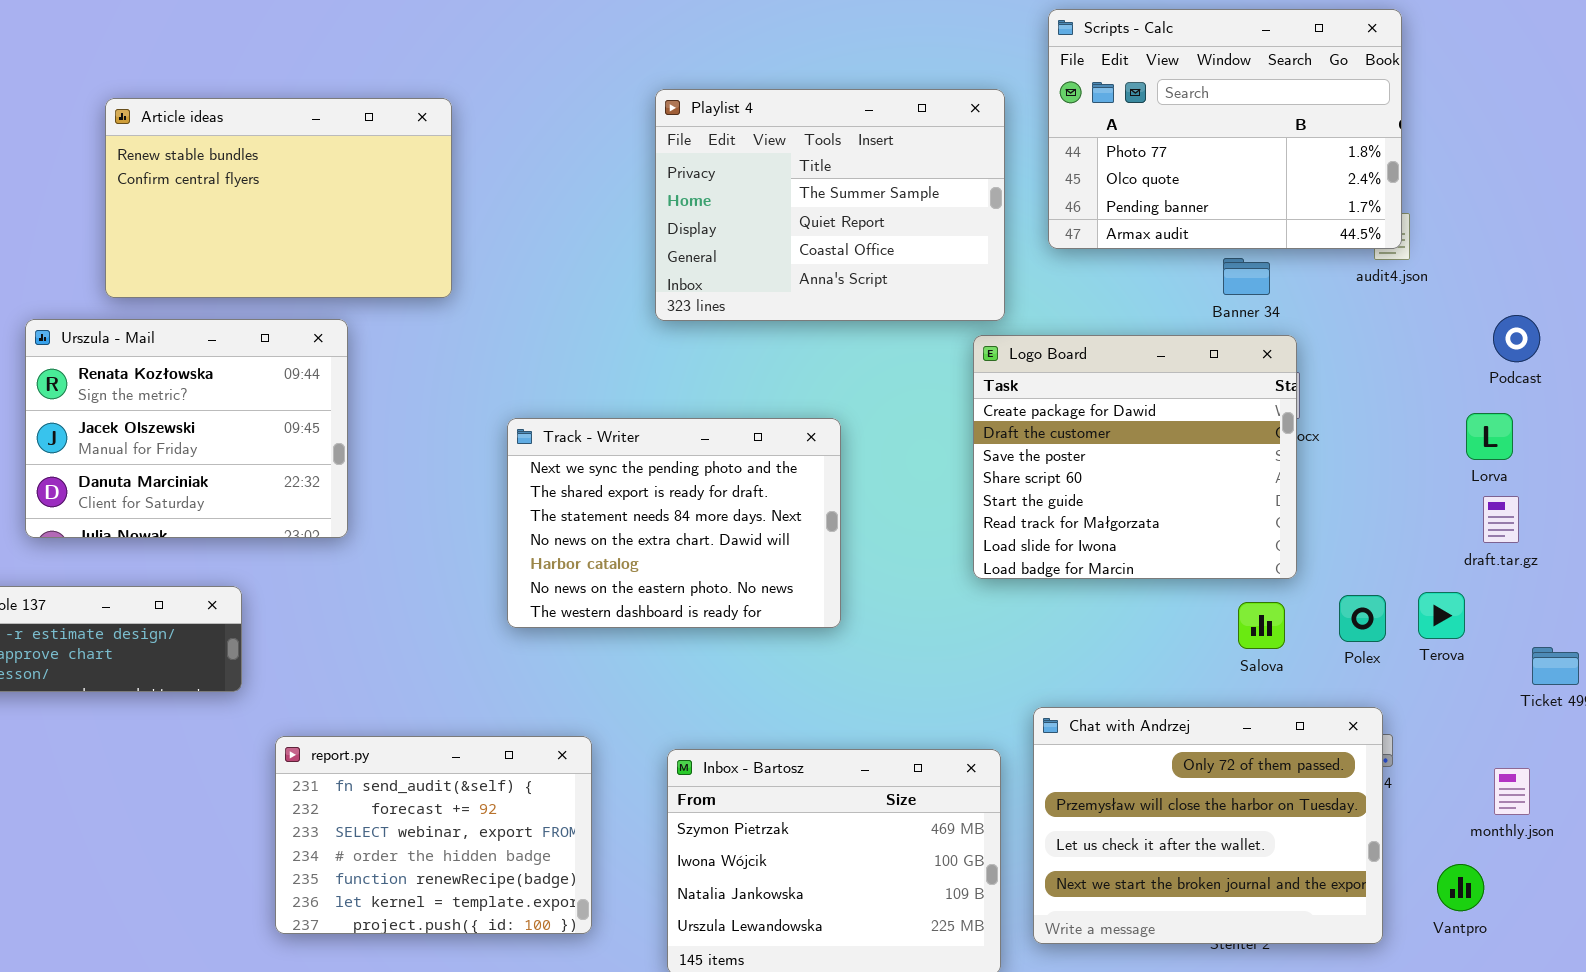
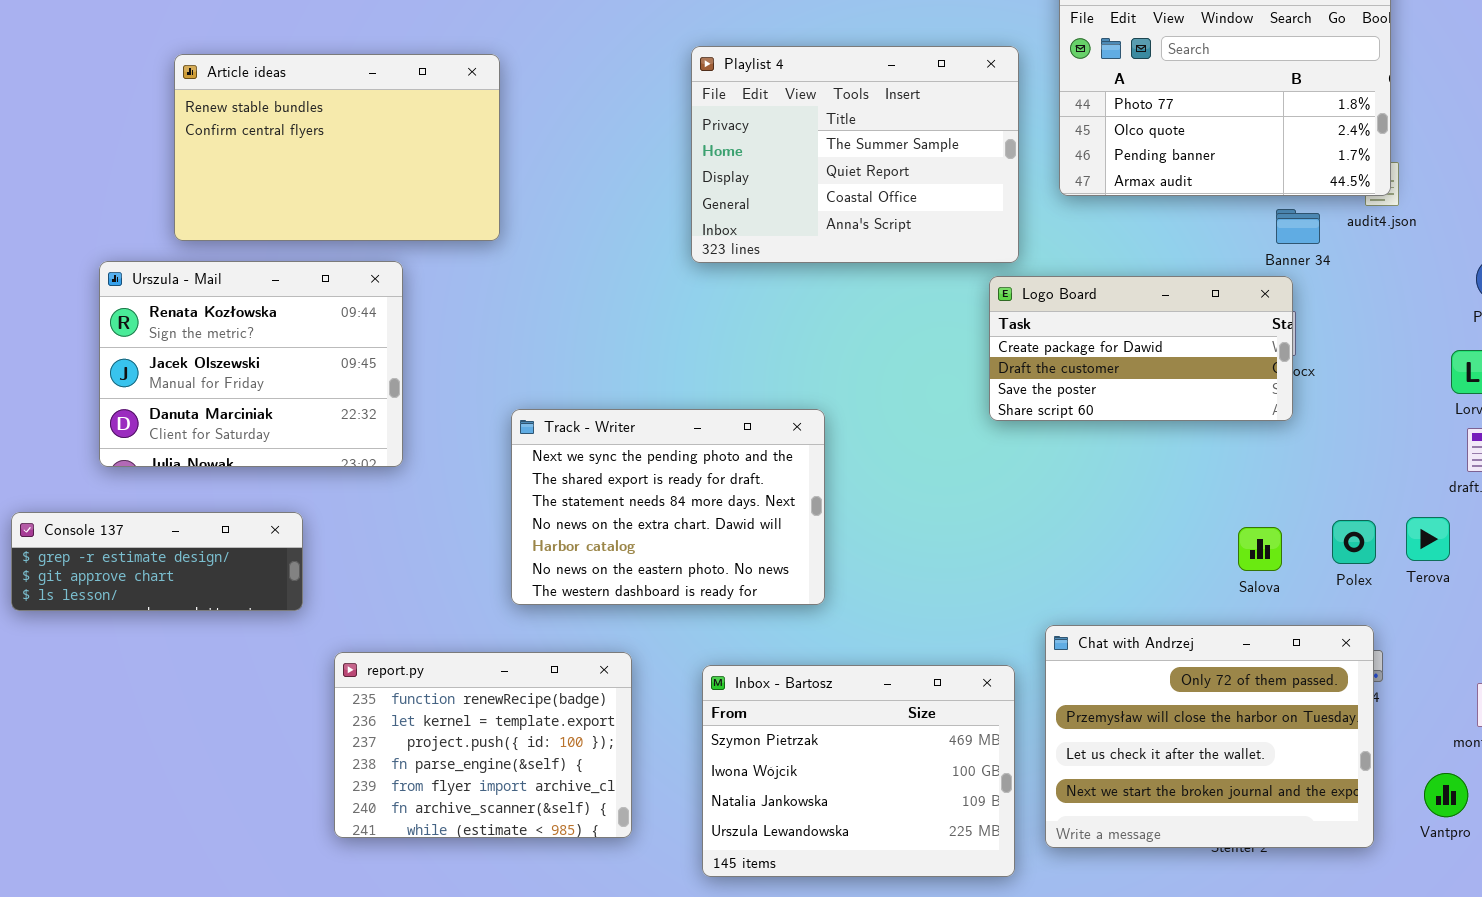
Banner 34: [1223,258,1270,295] -> [1276,209,1320,244], moved
Logo Board: [973,335,1297,579] -> [989,276,1293,421], resized
Track - Writer: [507,418,841,628] -> [511,409,825,605], moved
report.py: [275,736,592,934] -> [334,652,632,838], scrolled down 4 rows

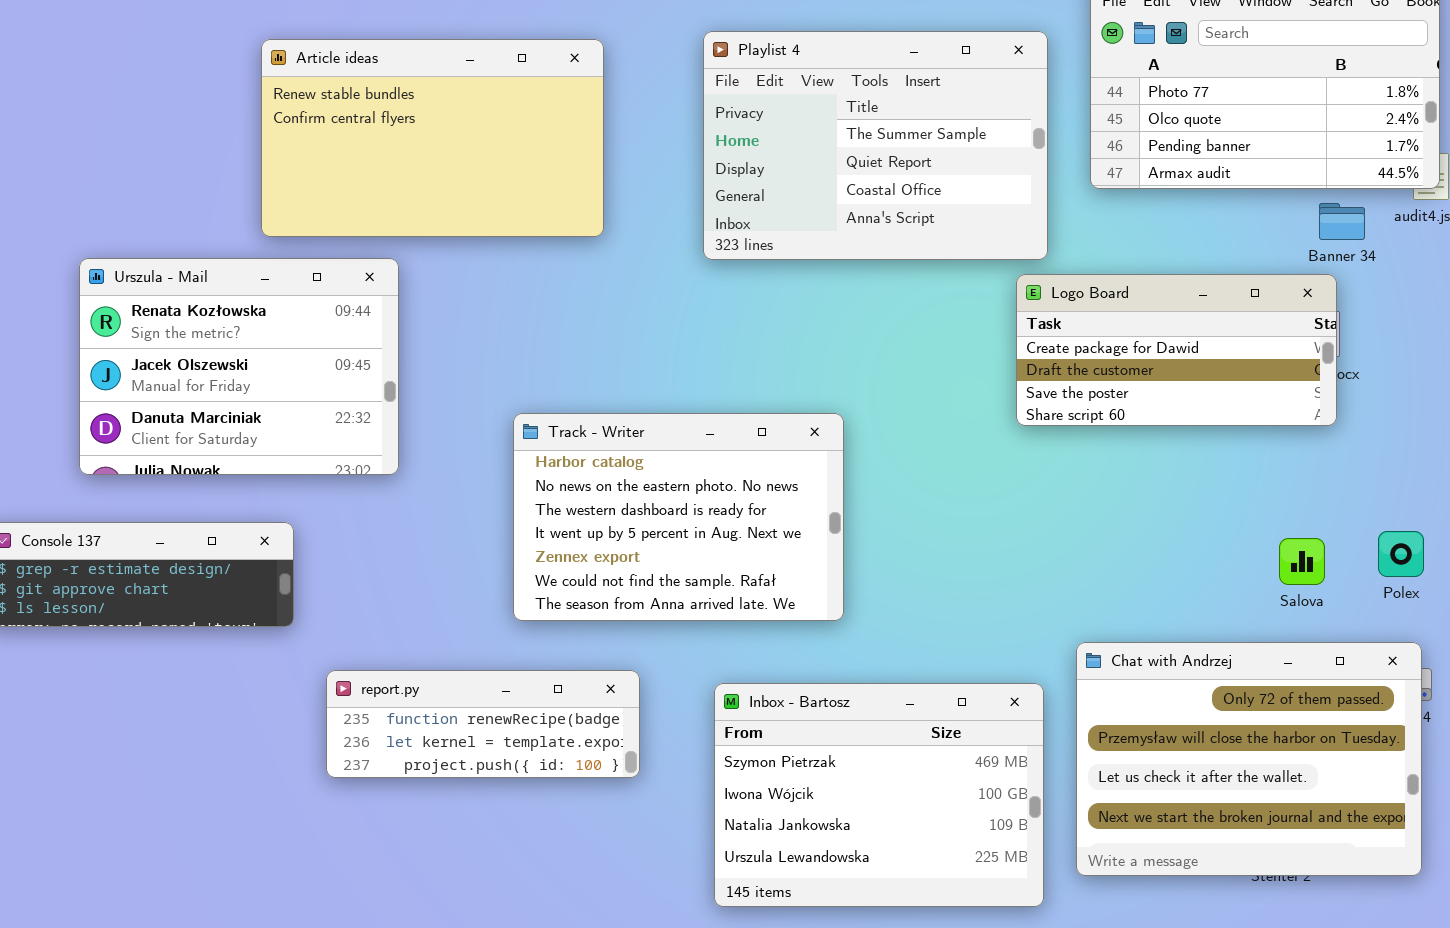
Article ideas: [174,54,500,241] -> [261,39,604,237], moved
Track - Writer: [511,409,825,605] -> [513,413,844,621], scrolled down 4 rows
report.py: [334,652,632,838] -> [326,670,640,778], resized

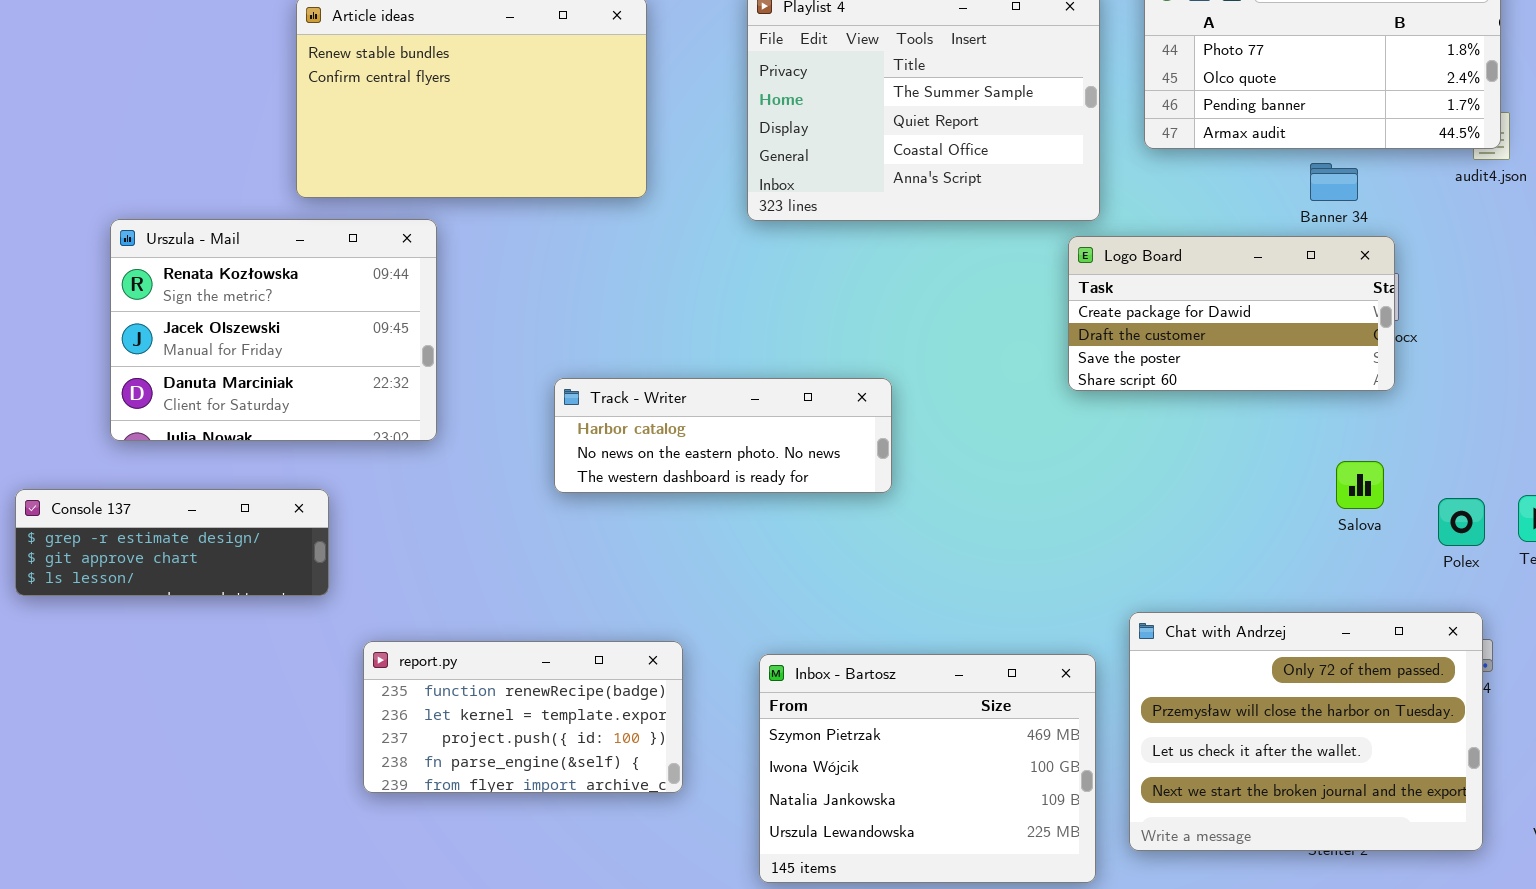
Banner 34: [1319,203,1365,240] -> [1310,163,1358,201], moved
Track - Writer: [513,413,844,621] -> [554,378,892,493], resized
Salova: [1279,538,1325,585] -> [1336,461,1384,509], moved
report.py: [326,670,640,778] -> [363,641,683,793], resized

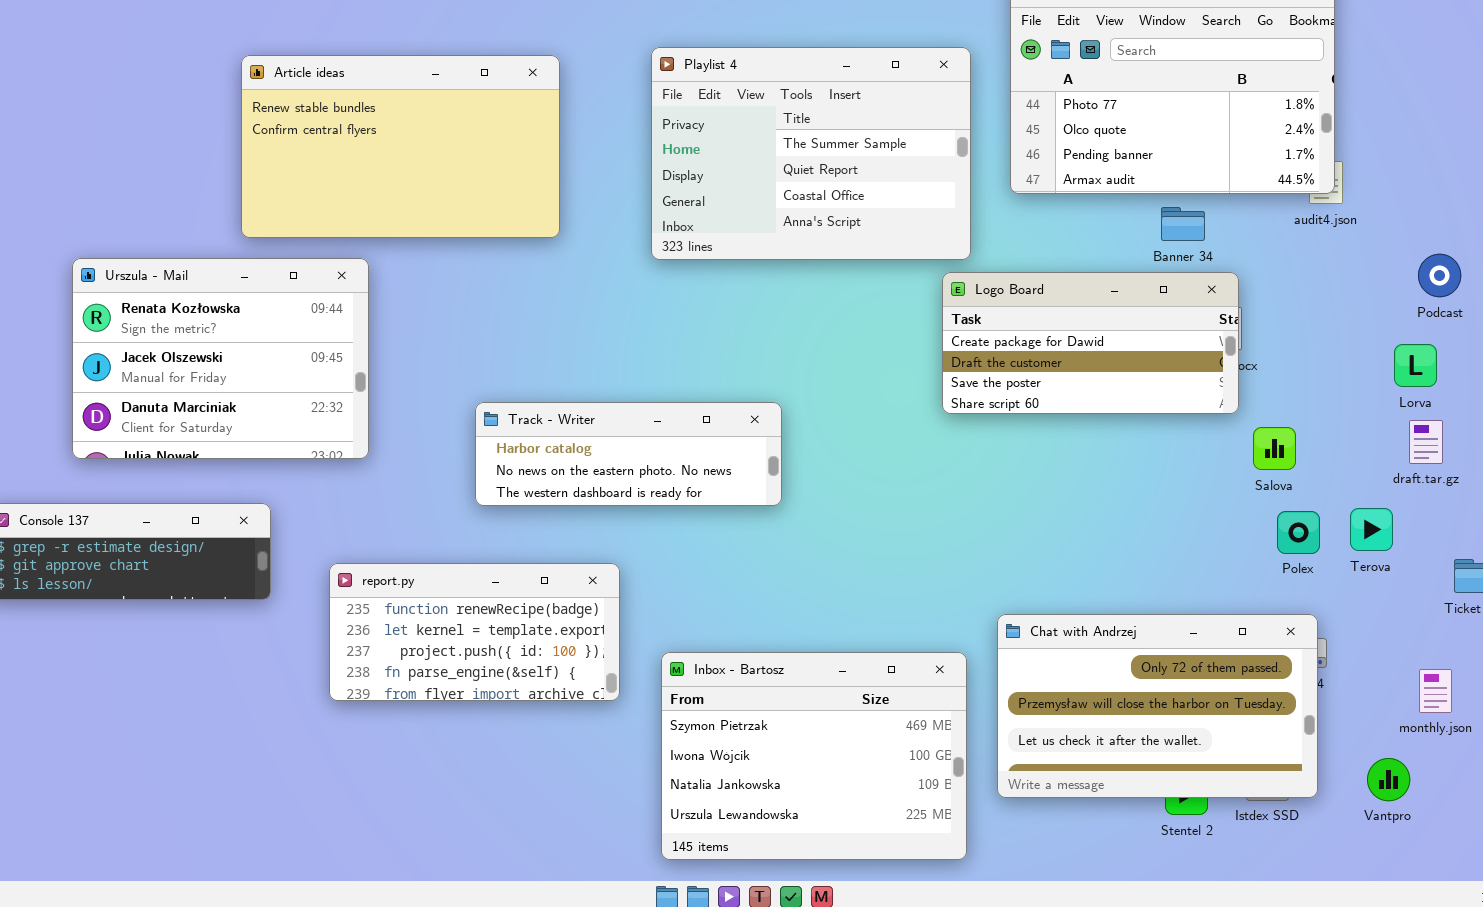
Salova: [1336,461,1384,509] -> [1253,427,1296,470], moved
Chat with Andrzej: [1129,612,1483,851] -> [997,614,1318,798], resized
report.py: [363,641,683,793] -> [329,563,620,701], moved

